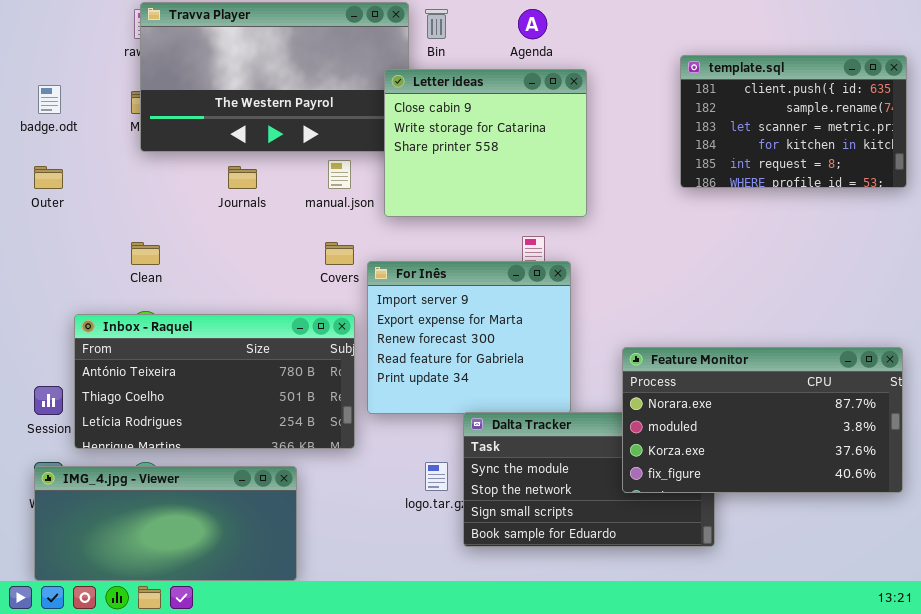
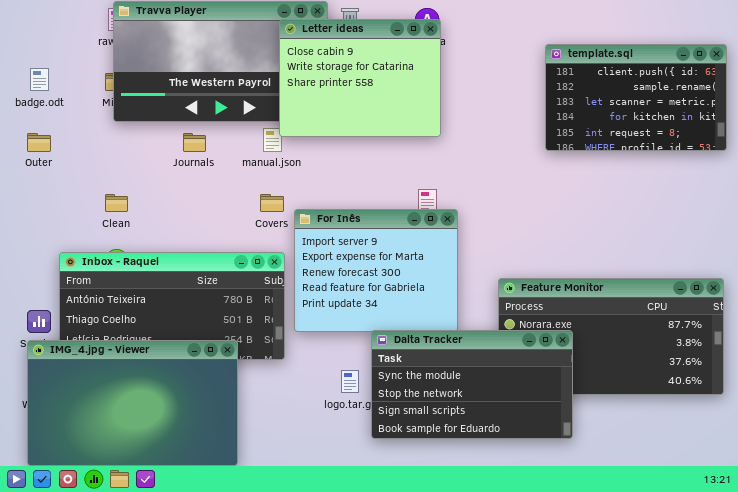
Letter ideas: [384,69,587,217] -> [279,19,441,137], moved
Dalta Tracker: [463,412,715,547] -> [371,330,573,439], raised
IMG_4.jpg - Viewer: [34,466,297,581] -> [27,340,238,466], resized

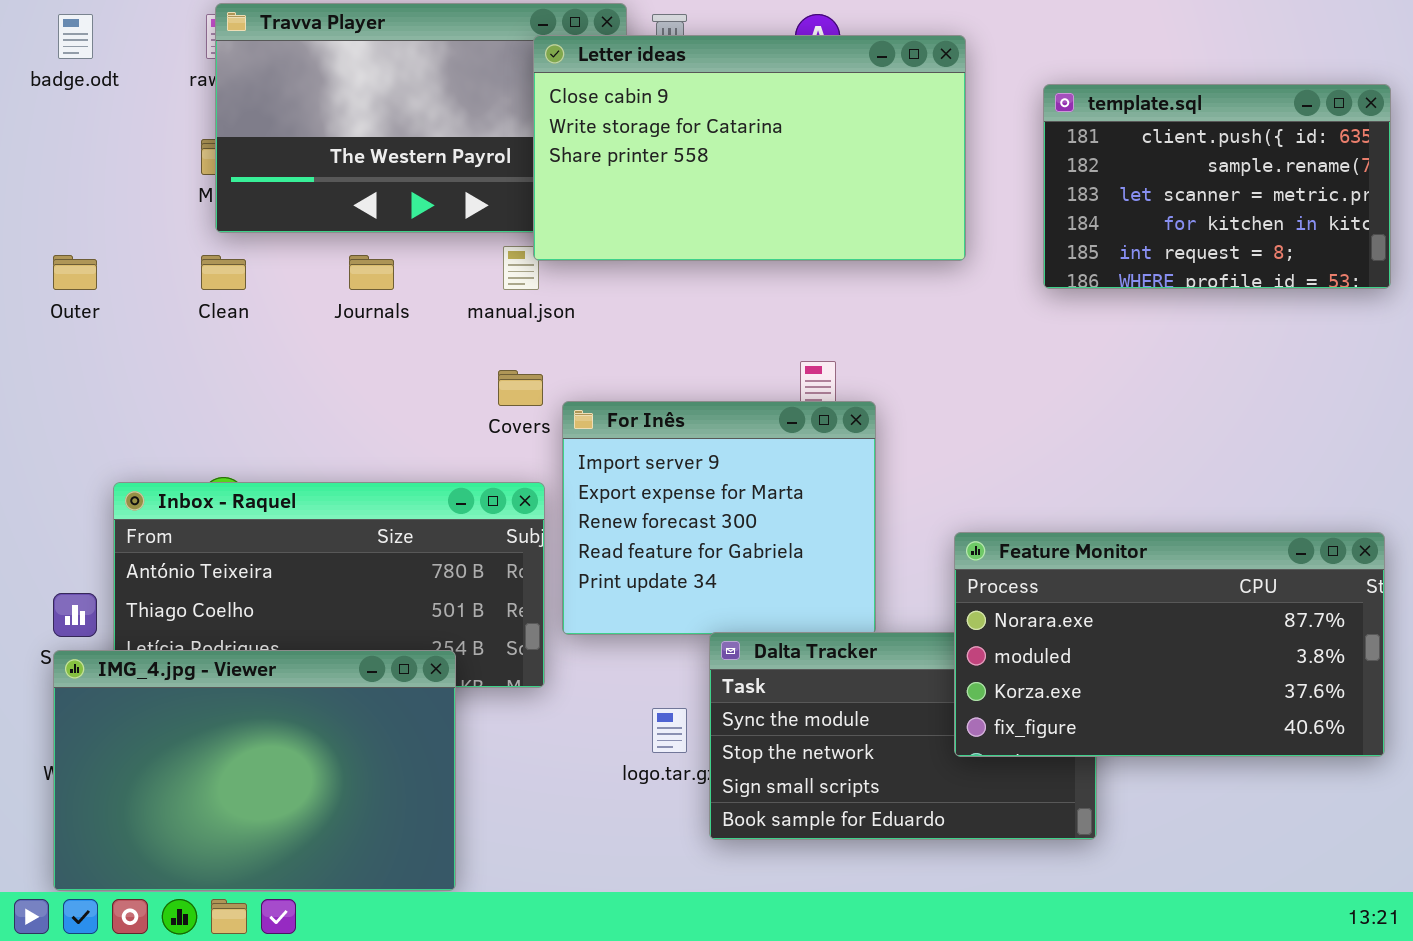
Letter ideas: [279,19,441,137] -> [533,35,966,261], resized
badge.odt: [30,68,49,91] -> [58,14,93,59], moved
Clean: [105,194,128,212] -> [201,255,246,290], moved
Feature Monitor: [498,278,724,395] -> [954,532,1385,757], raised

